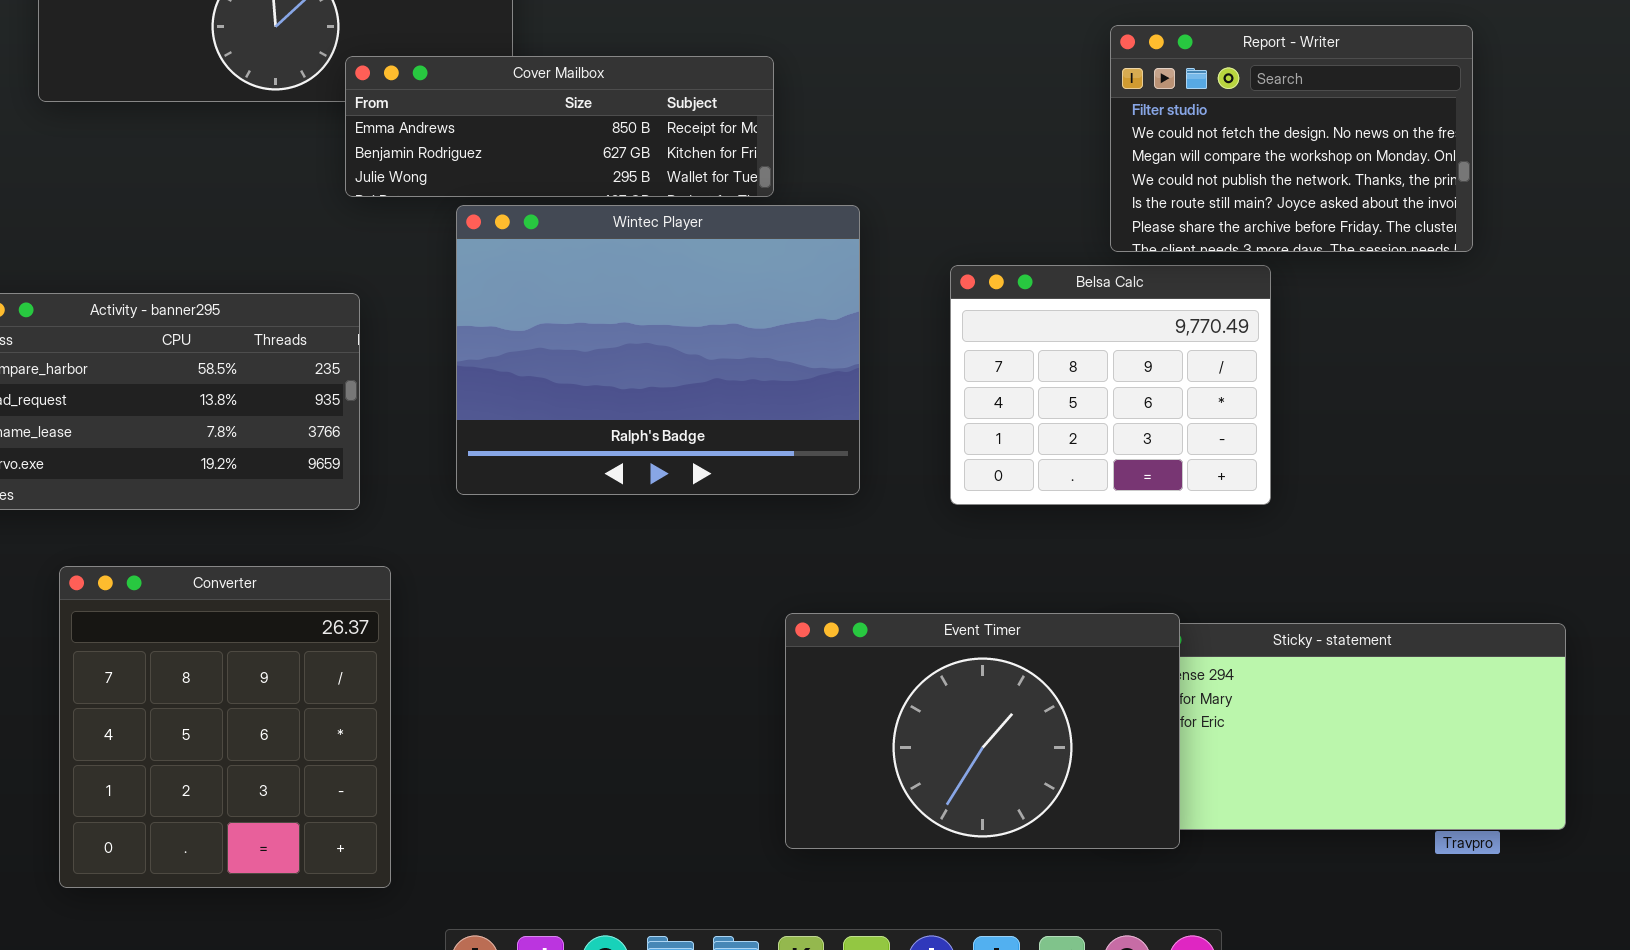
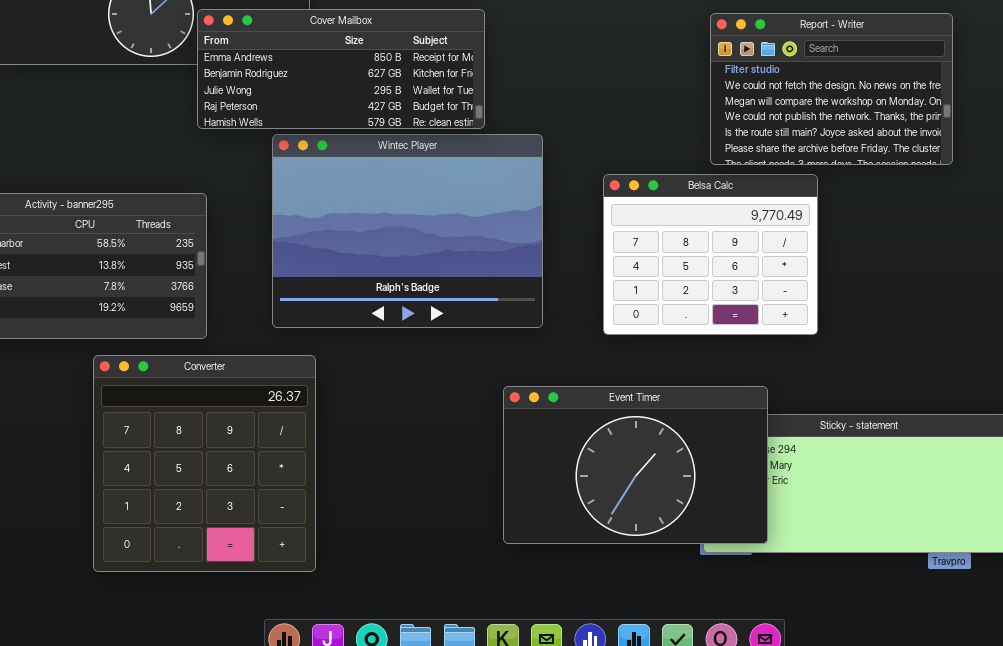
Cover Mailbox: [345,56,774,197] -> [197,9,485,129], resized
Converter: [59,566,391,888] -> [93,355,316,572], moved
Event Timer: [785,613,1180,849] -> [503,386,768,544], moved

